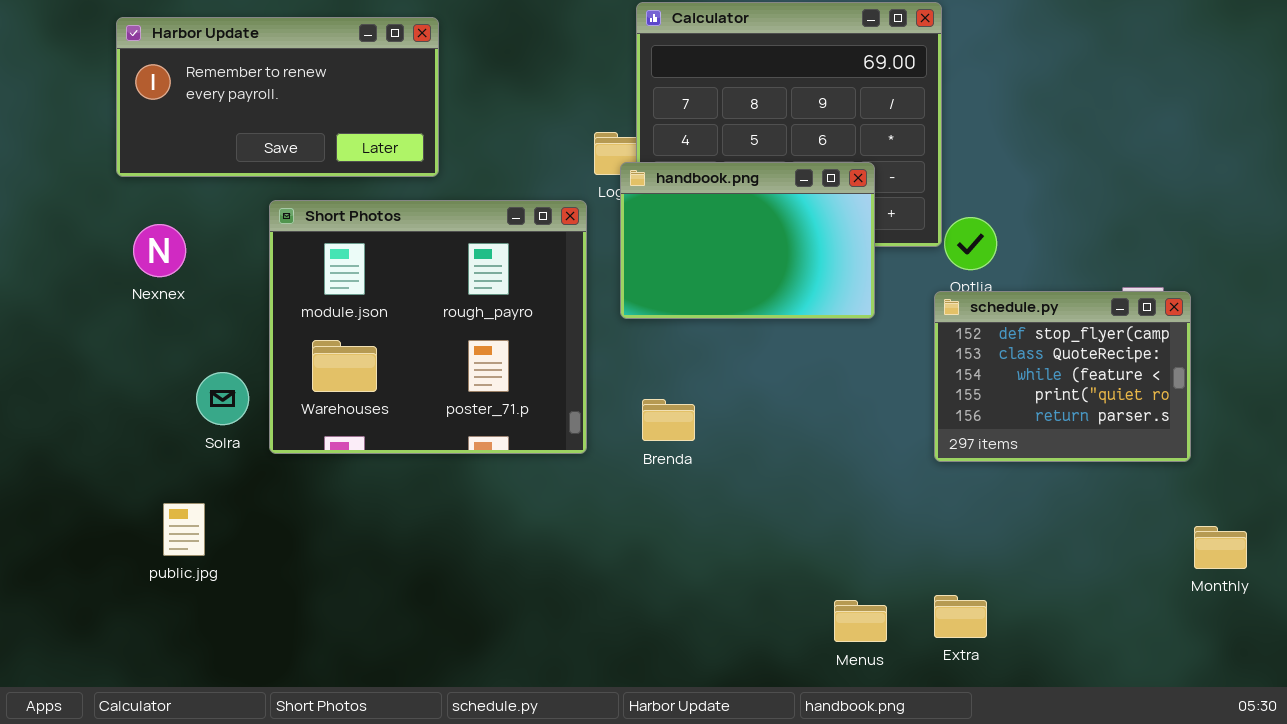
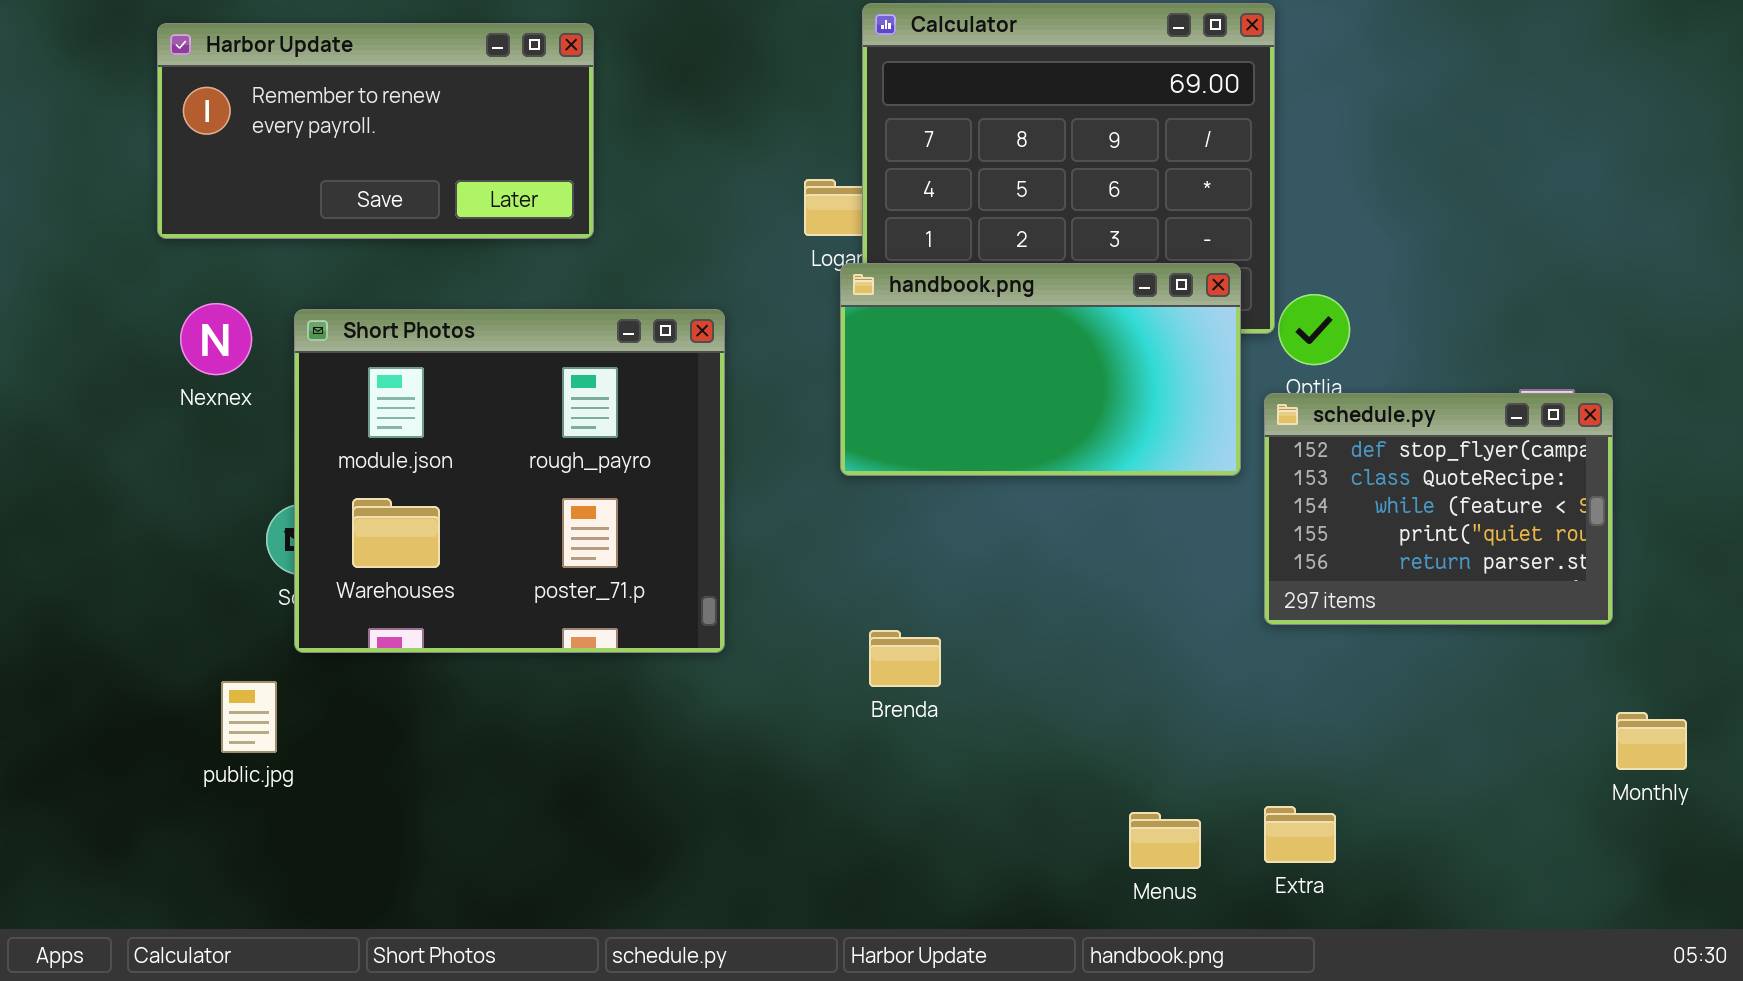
handbook.png: [620,162,875,319] -> [840,263,1241,476], moved, resized
Short Photos: [269,200,587,454] -> [294,309,725,653], moved
Brenda: [642,399,695,441] -> [869,630,941,687], moved

